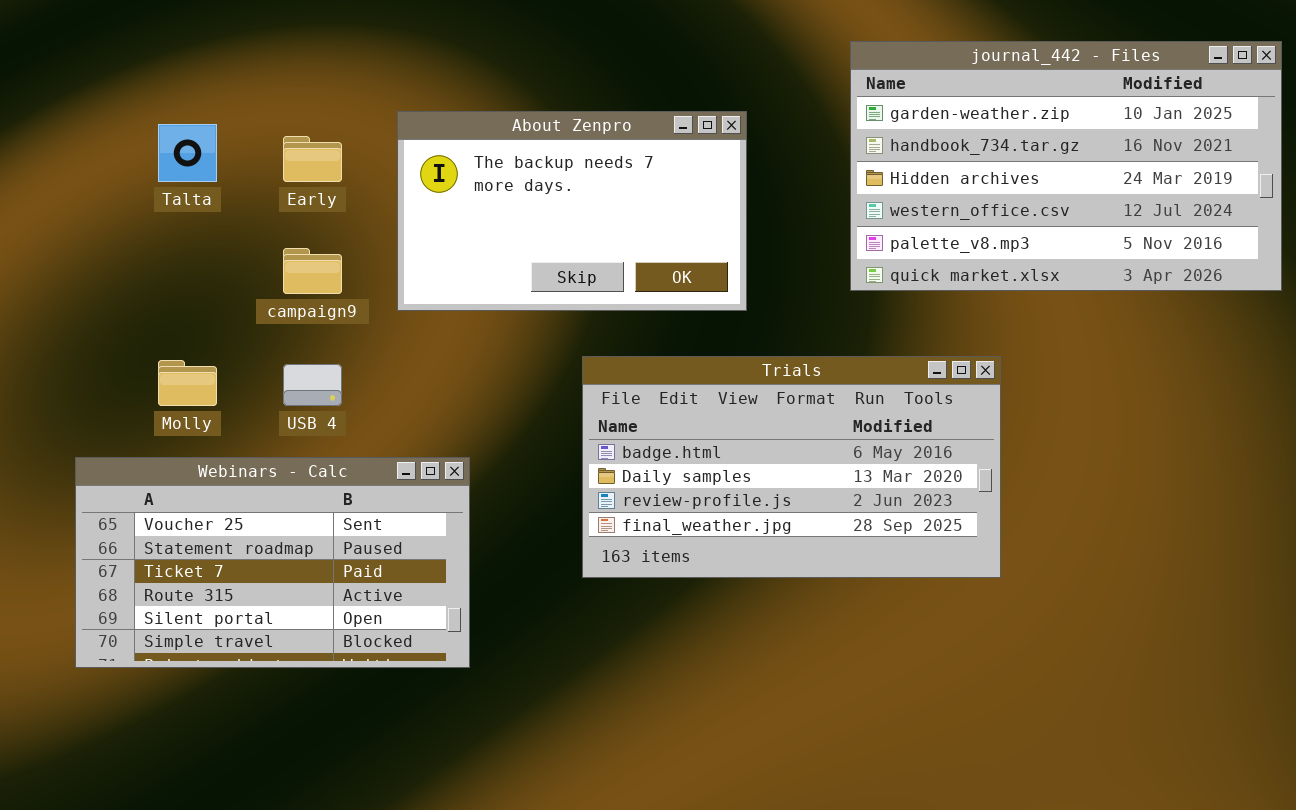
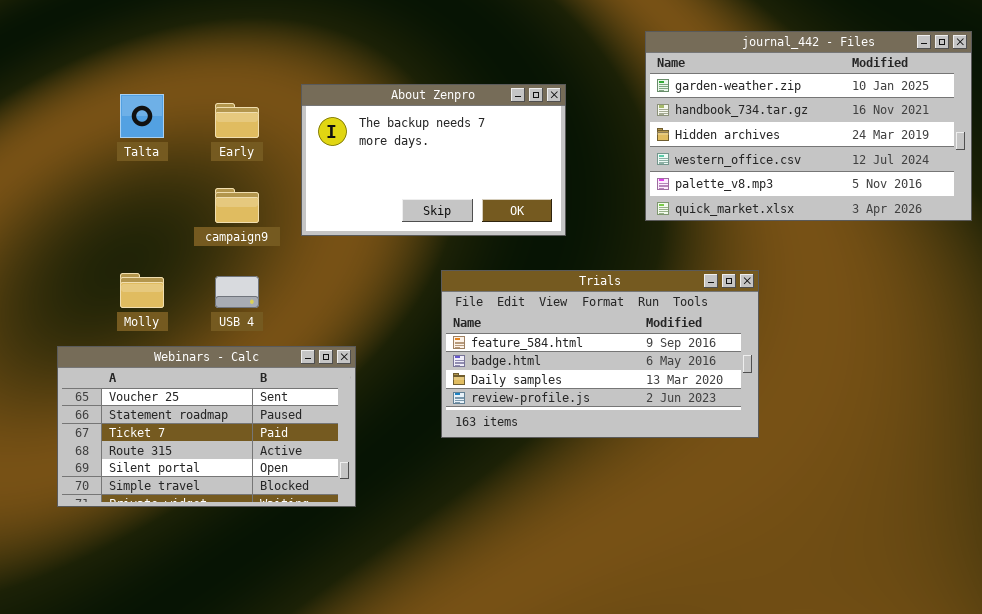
Trials: [582,356,1001,578] -> [441,270,759,438], scrolled up 1 row

